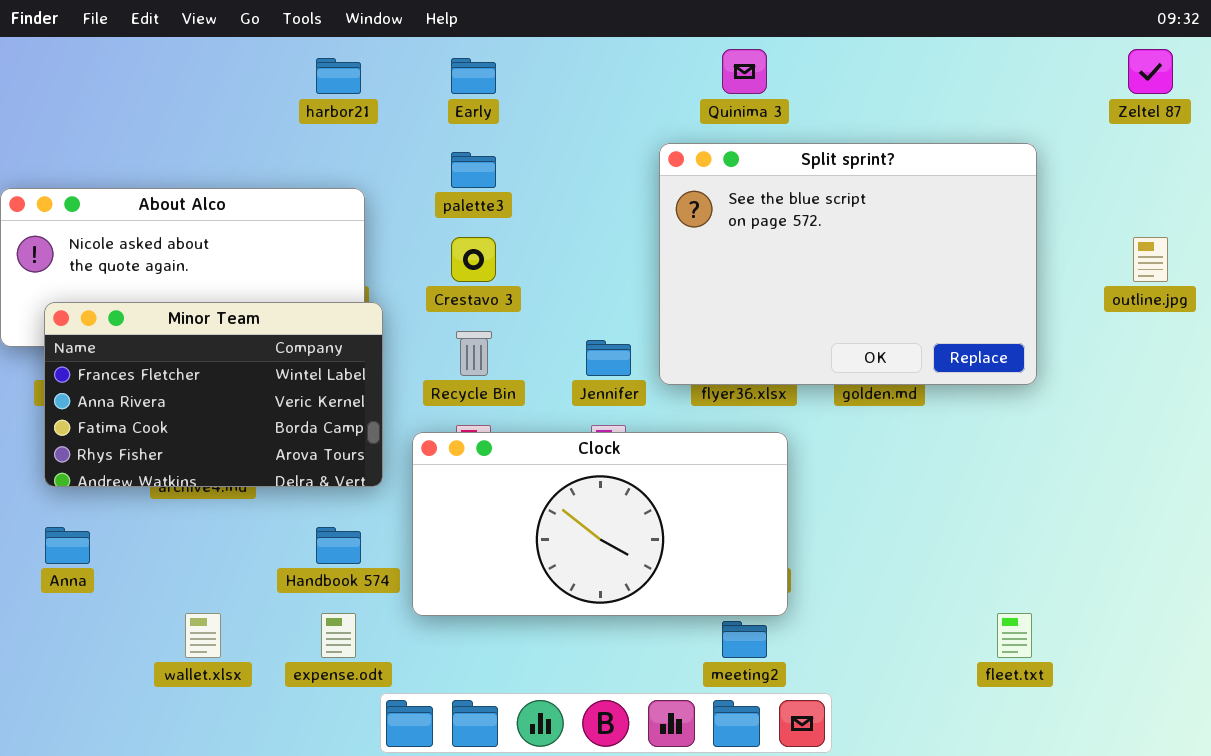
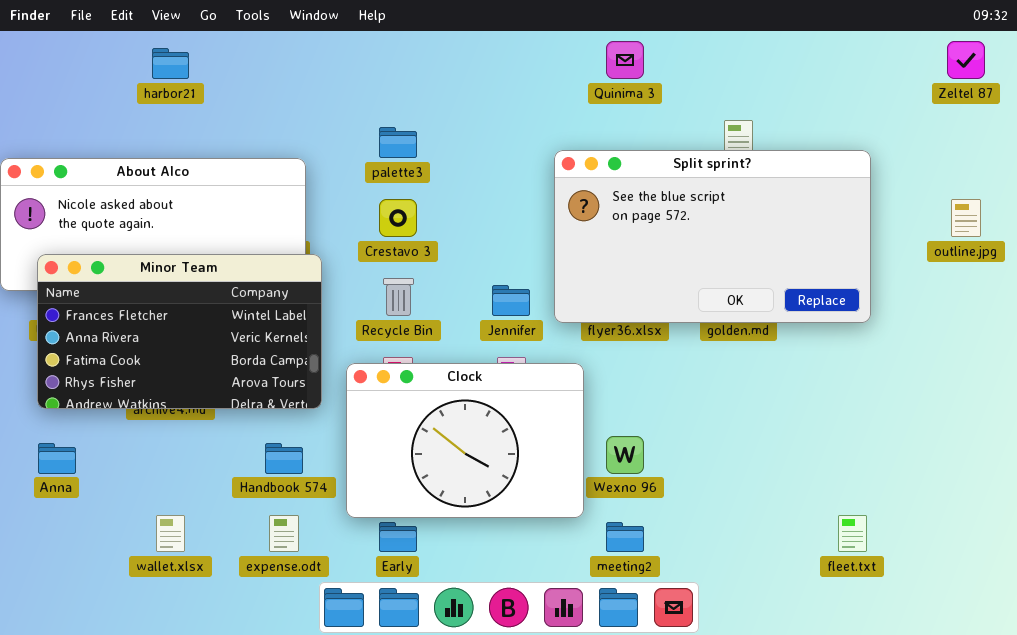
harbor21: [316,58,361,94] -> [152,48,189,79], moved
Early: [451,58,496,94] -> [379,522,417,552], moved
Split sprint?: [659,143,1037,385] -> [554,150,871,323], resized
Clock: [412,432,788,616] -> [346,363,584,518], resized

